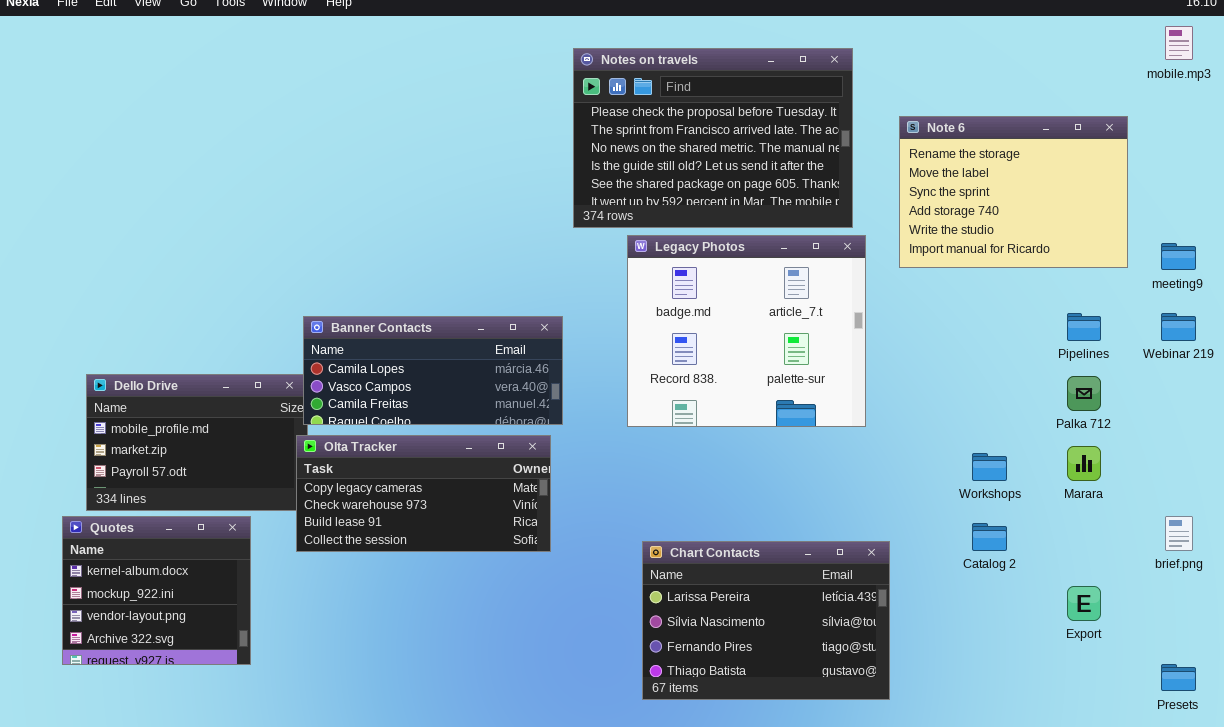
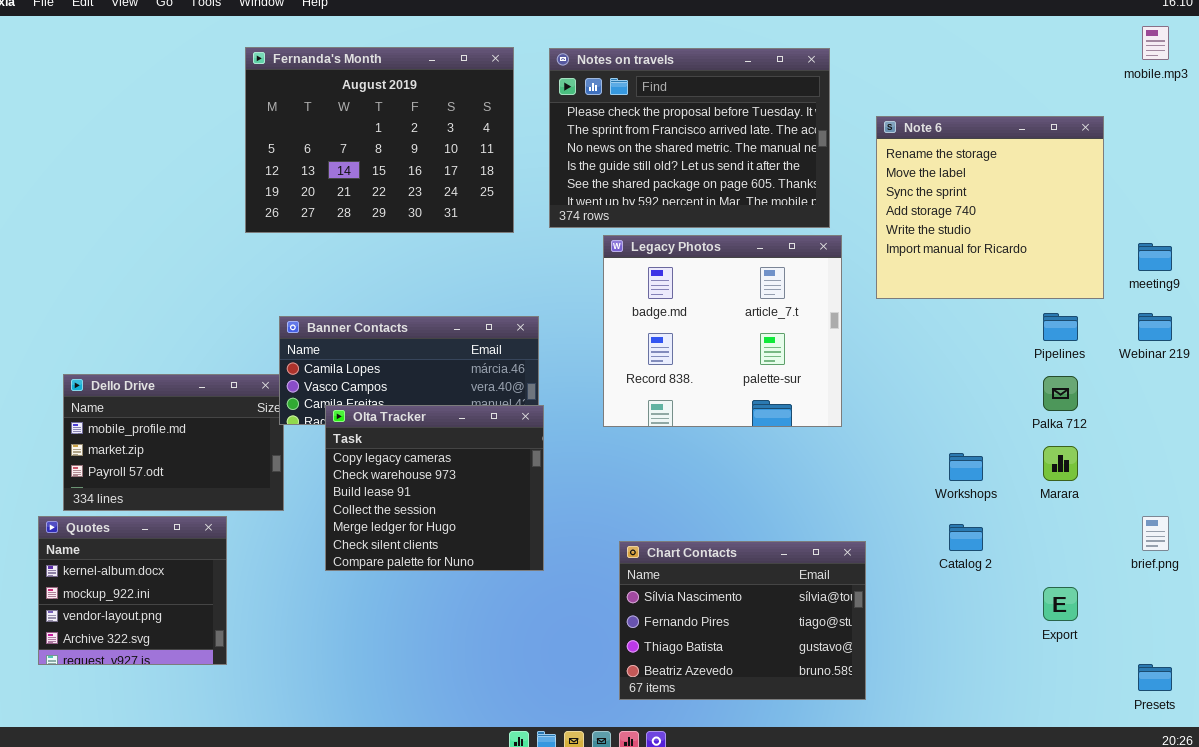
Fernanda's Month: none -> [245,47,514,233], opened
Note 6: [899,116,1128,268] -> [876,116,1104,299], resized
Olta Tracker: [296,435,551,552] -> [325,405,544,571], moved, resized
Chart Contacts: [642,541,890,700] -> [619,541,866,700], scrolled down 1 row

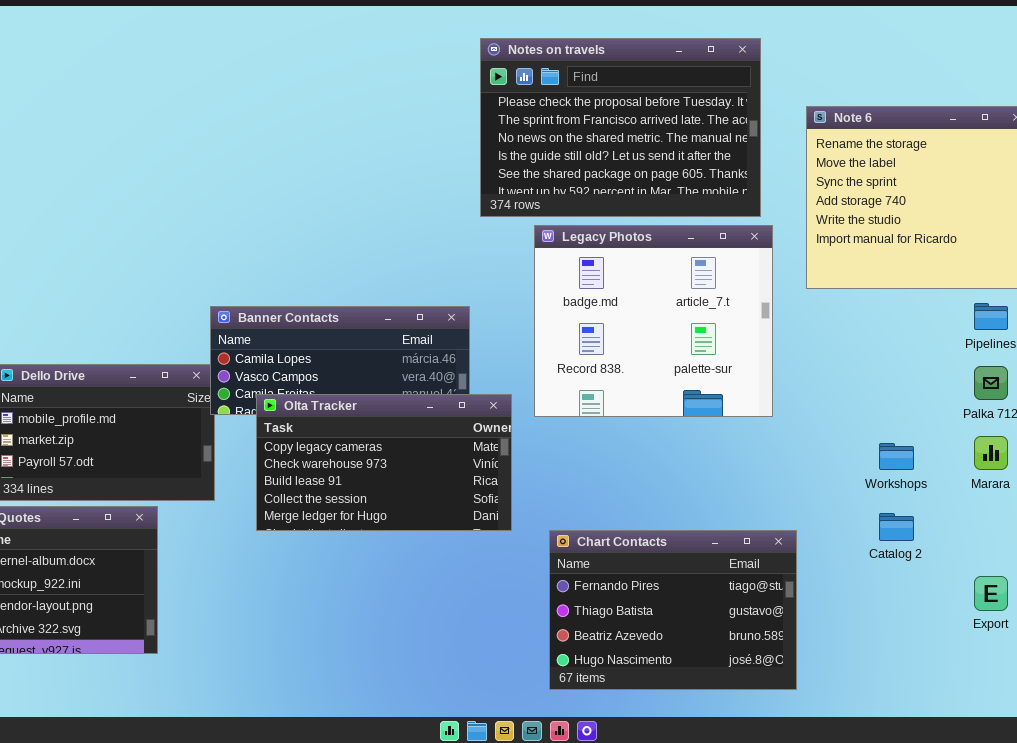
Fernanda's Month: [245,47,514,233] -> none, closed
Olta Tracker: [325,405,544,571] -> [256,394,512,531], resized
Chart Contacts: [619,541,866,700] -> [549,530,797,690], scrolled down 1 row

